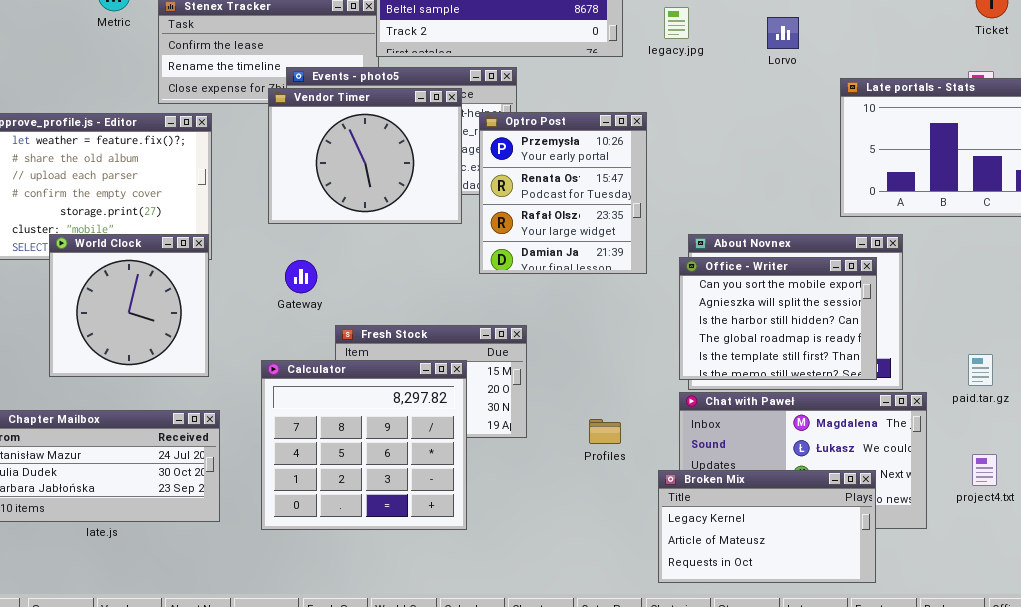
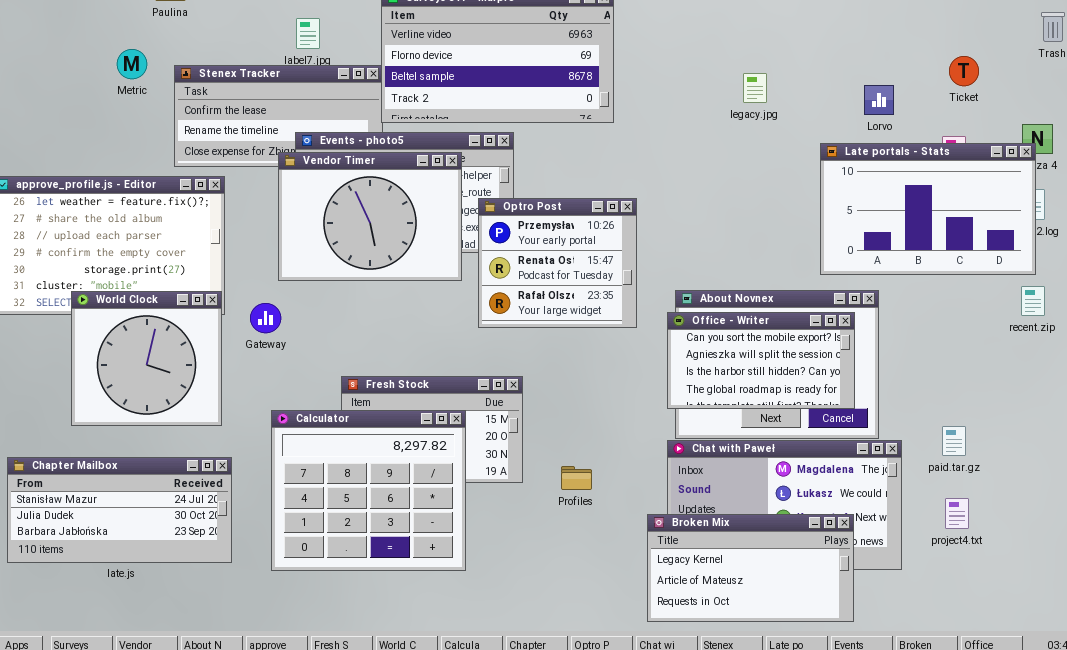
legacy.jpg: [664,7,689,39] -> [743,73,767,103], moved
Lorvo: [767,17,799,49] -> [864,85,894,115], moved
Optro Post: [479,112,647,274] -> [478,198,637,328], resized
Office - Writer: [679,257,877,380] -> [667,312,855,409], resized
Gateway: [285,260,317,293] -> [250,303,281,333], moved
paid.tar.gz: [968,354,993,386] -> [942,426,966,456], moved
Profiles: [589,419,621,444] -> [561,466,592,490], moved

